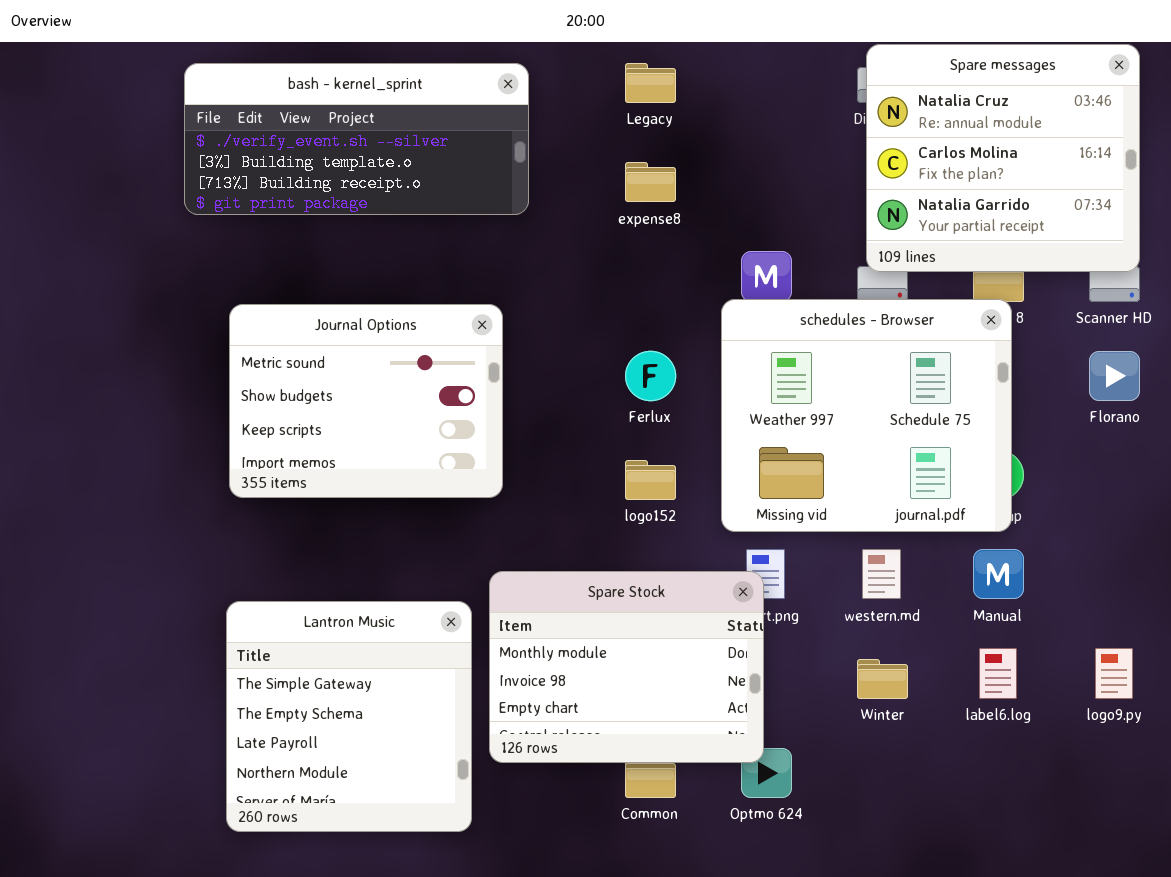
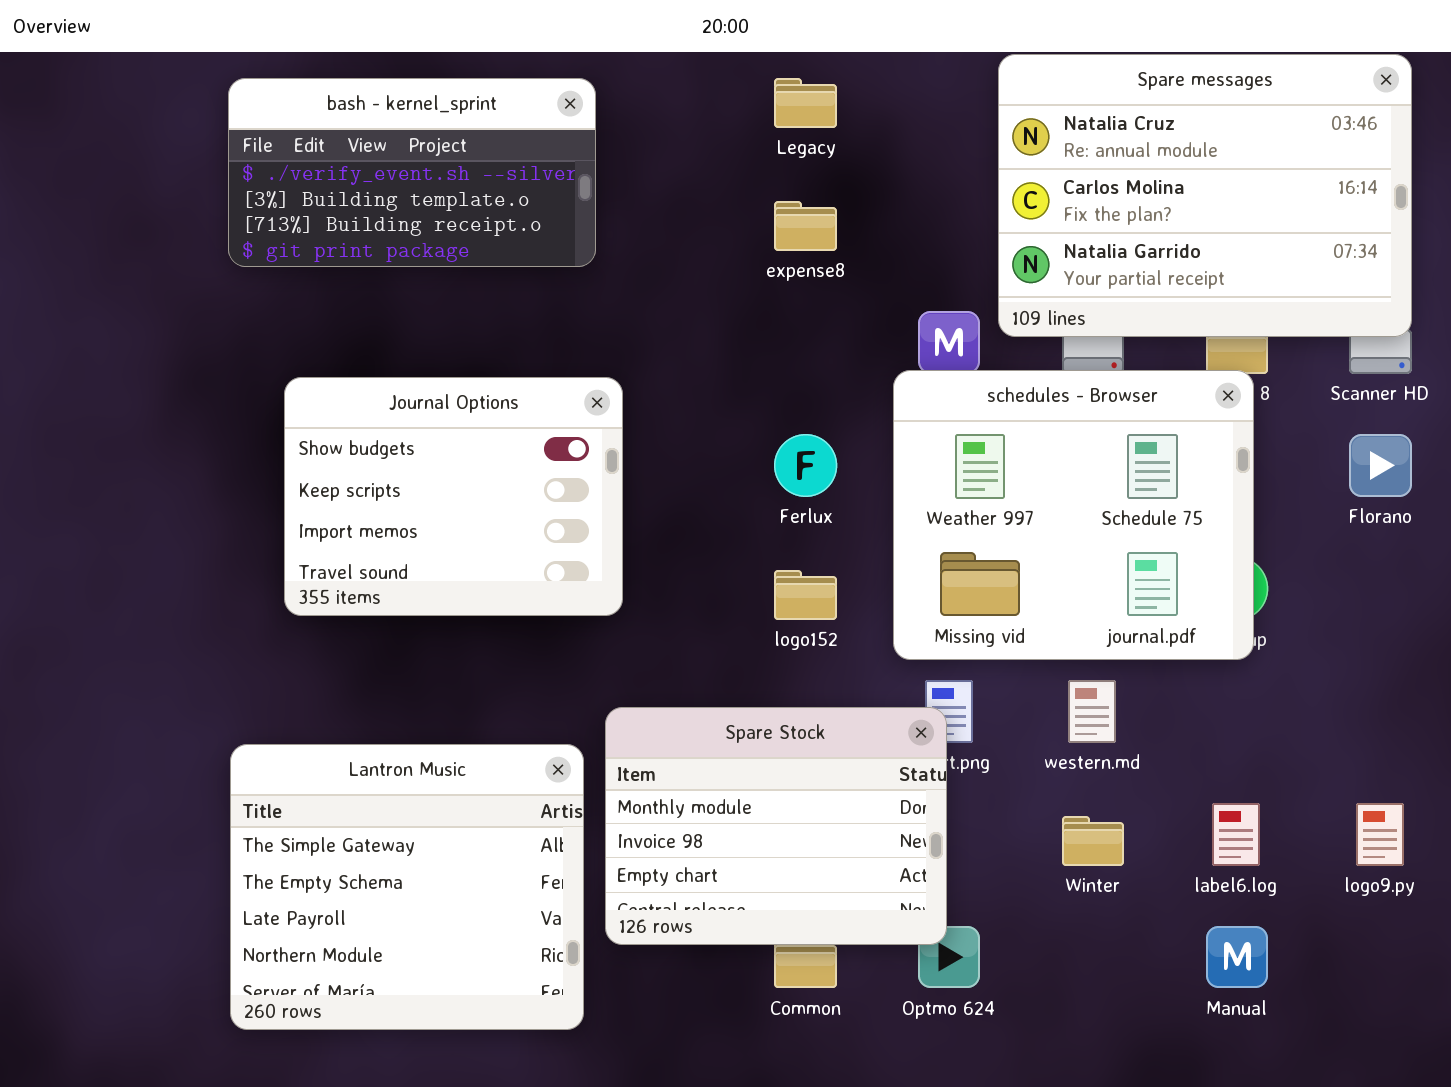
Spare messages: [866,44,1140,272] -> [998,54,1412,337], resized
bash - kernel_sprint: [184,63,529,215] -> [228,78,596,267], resized
Journal Options: [229,304,503,498] -> [284,377,623,616], scrolled down 1 row
Manual: [973,549,1024,599] -> [1206,926,1268,988], moved
Lantron Music: [226,601,472,832] -> [230,744,584,1030], resized

